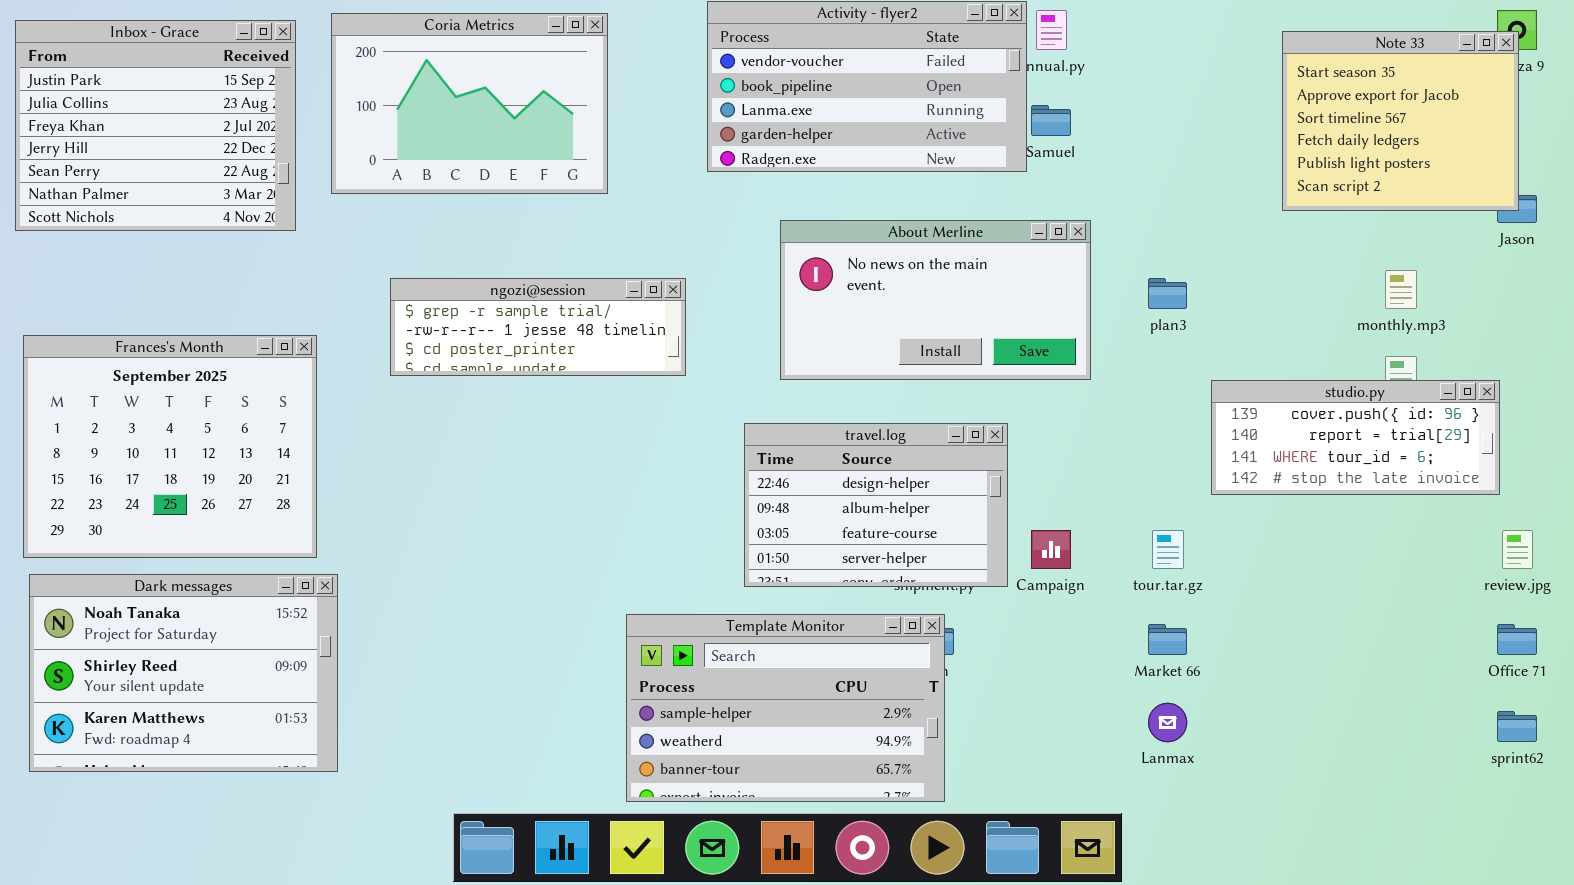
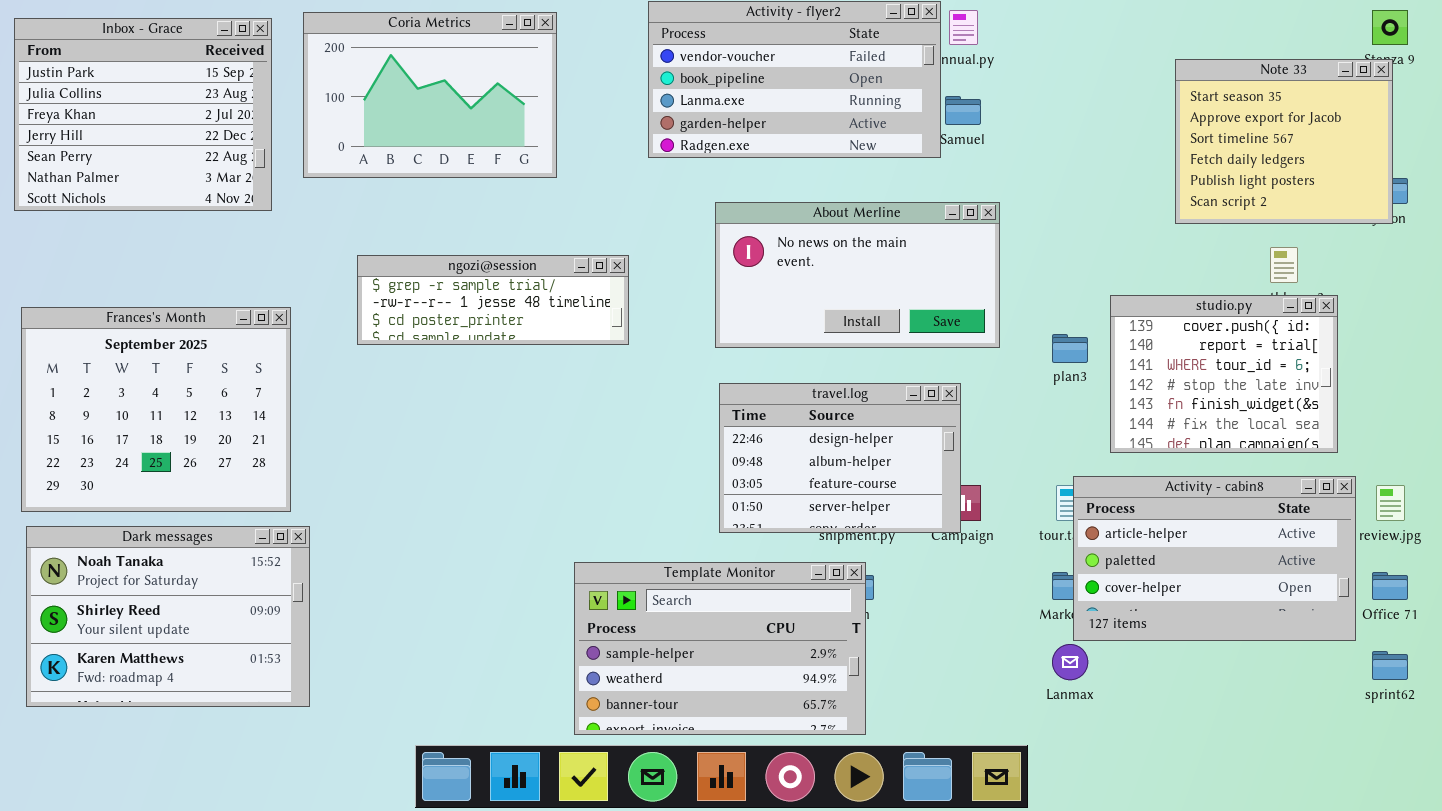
Note 33: [1282,31,1519,211] -> [1175,59,1393,224], moved
plan3: [1148,278,1187,309] -> [1052,334,1088,363], moved
studio.py: [1211,380,1500,495] -> [1110,295,1338,453], resized
travel.log: [744,423,1008,587] -> [719,383,961,533], moved
Activity - cabin8: none -> [1073,476,1356,641], opened

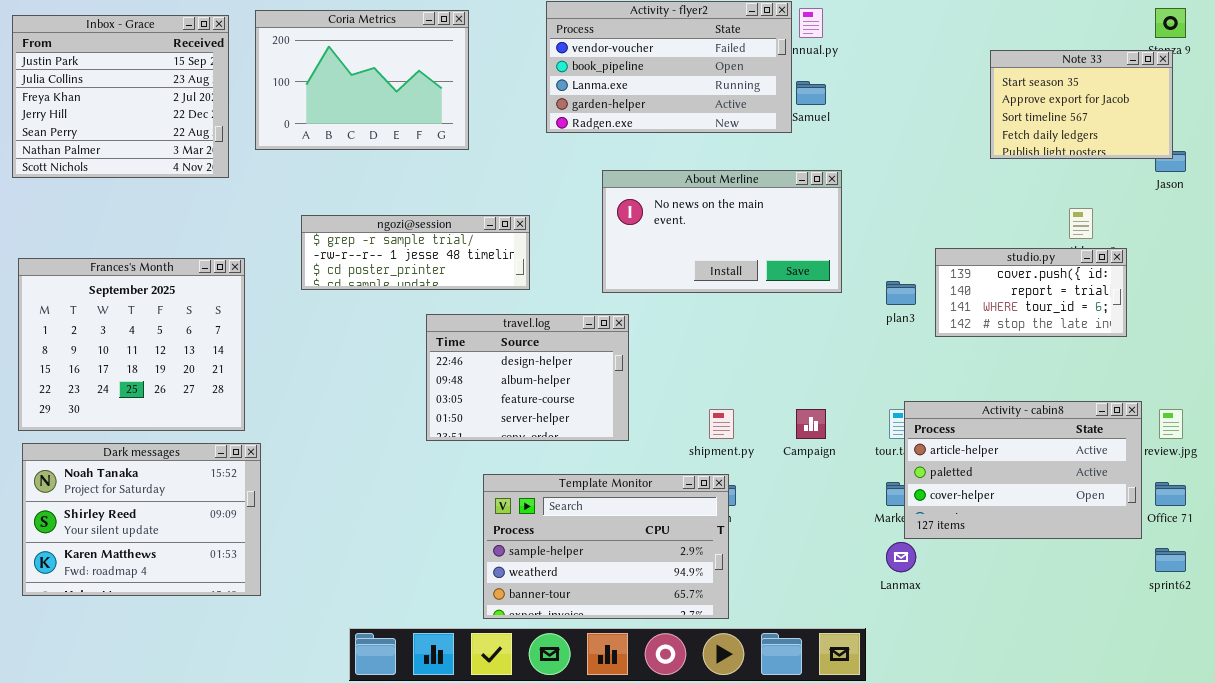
Note 33: [1175,59,1393,224] -> [990,50,1173,159], resized
studio.py: [1110,295,1338,453] -> [935,248,1127,337], resized
travel.log: [719,383,961,533] -> [426,314,629,441], moved

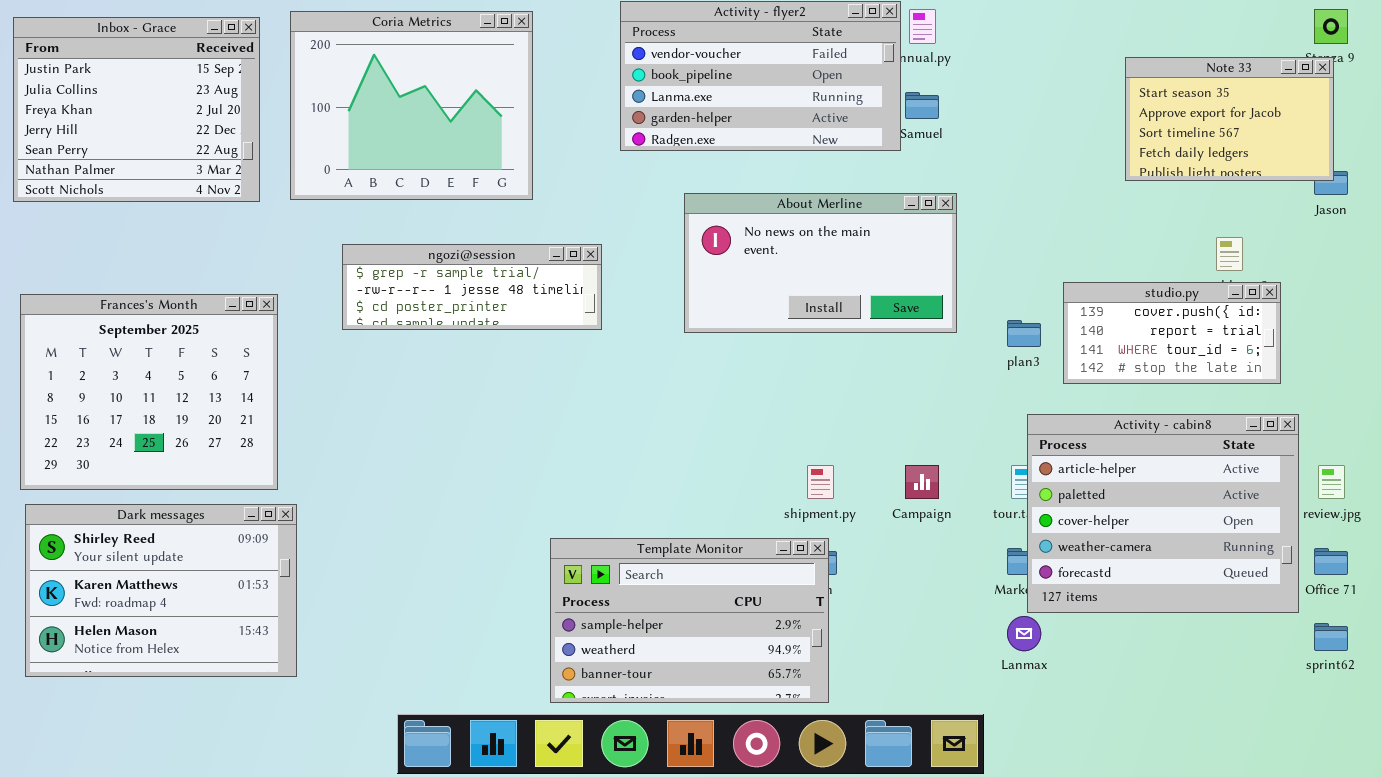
Coria Metrics: [255,10,469,150] -> [290,11,533,200], resized
travel.log: [426,314,629,441] -> none, closed
Activity - cabin8: [904,401,1142,539] -> [1027,414,1299,613], resized
Dark messages: [22,443,261,596] -> [25,504,297,677], scrolled down 1 row

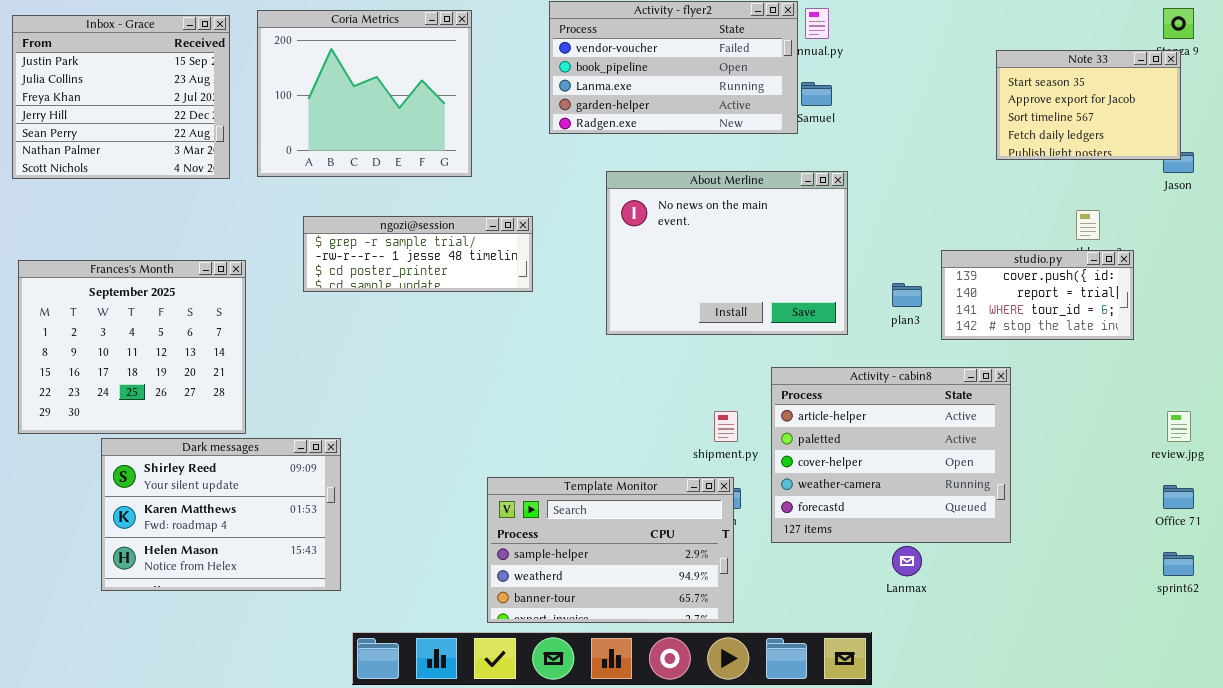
About Merline: [684,193,957,333] -> [606,171,848,335], resized
Activity - cabin8: [1027,414,1299,613] -> [771,367,1011,543], moved
Dark messages: [25,504,297,677] -> [101,438,341,591], moved

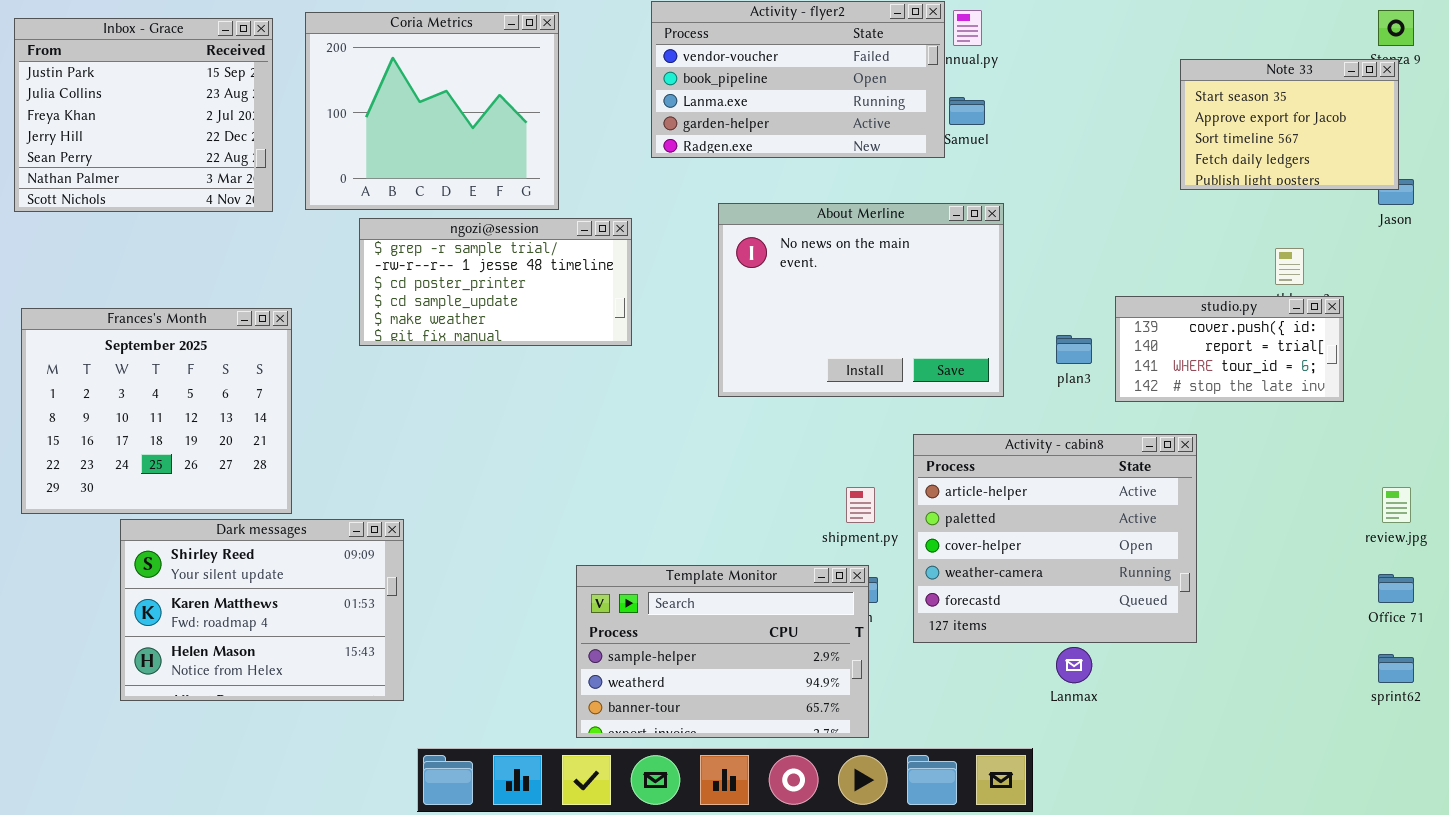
ngozi@session: [303,216,533,292] -> [359,218,632,346], resized

